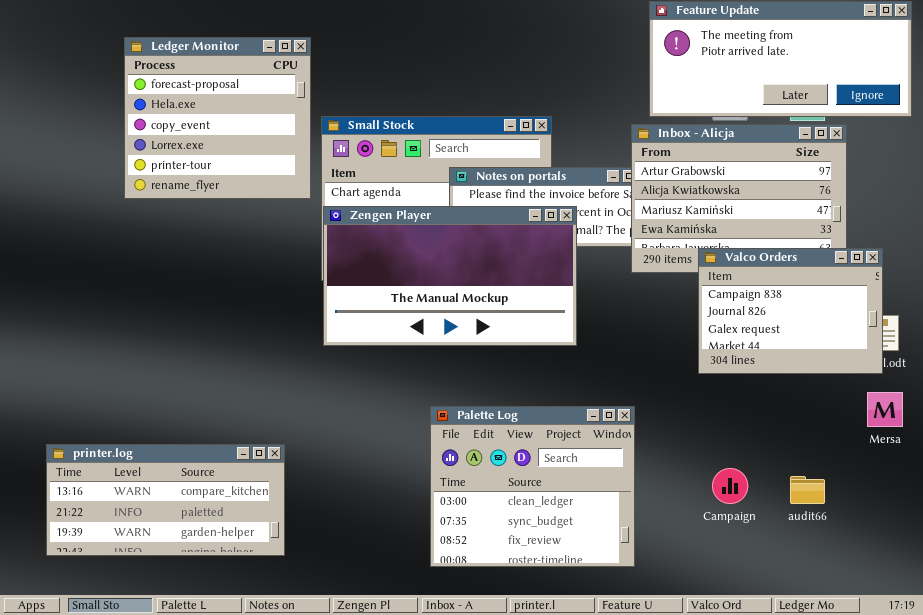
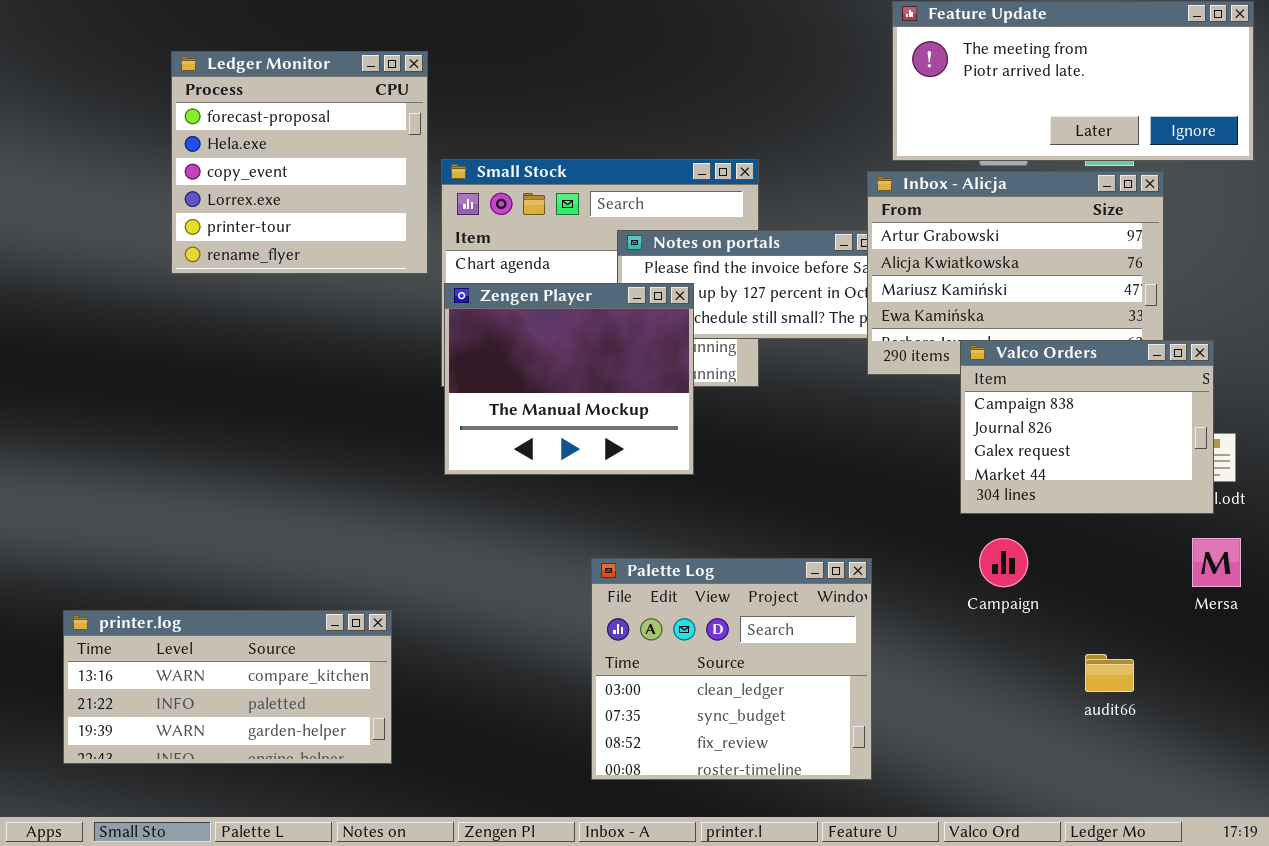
Zengen Player: [323,206,577,346] -> [444,283,694,475], resized
Campaign: [712,468,748,504] -> [979,538,1028,587], moved

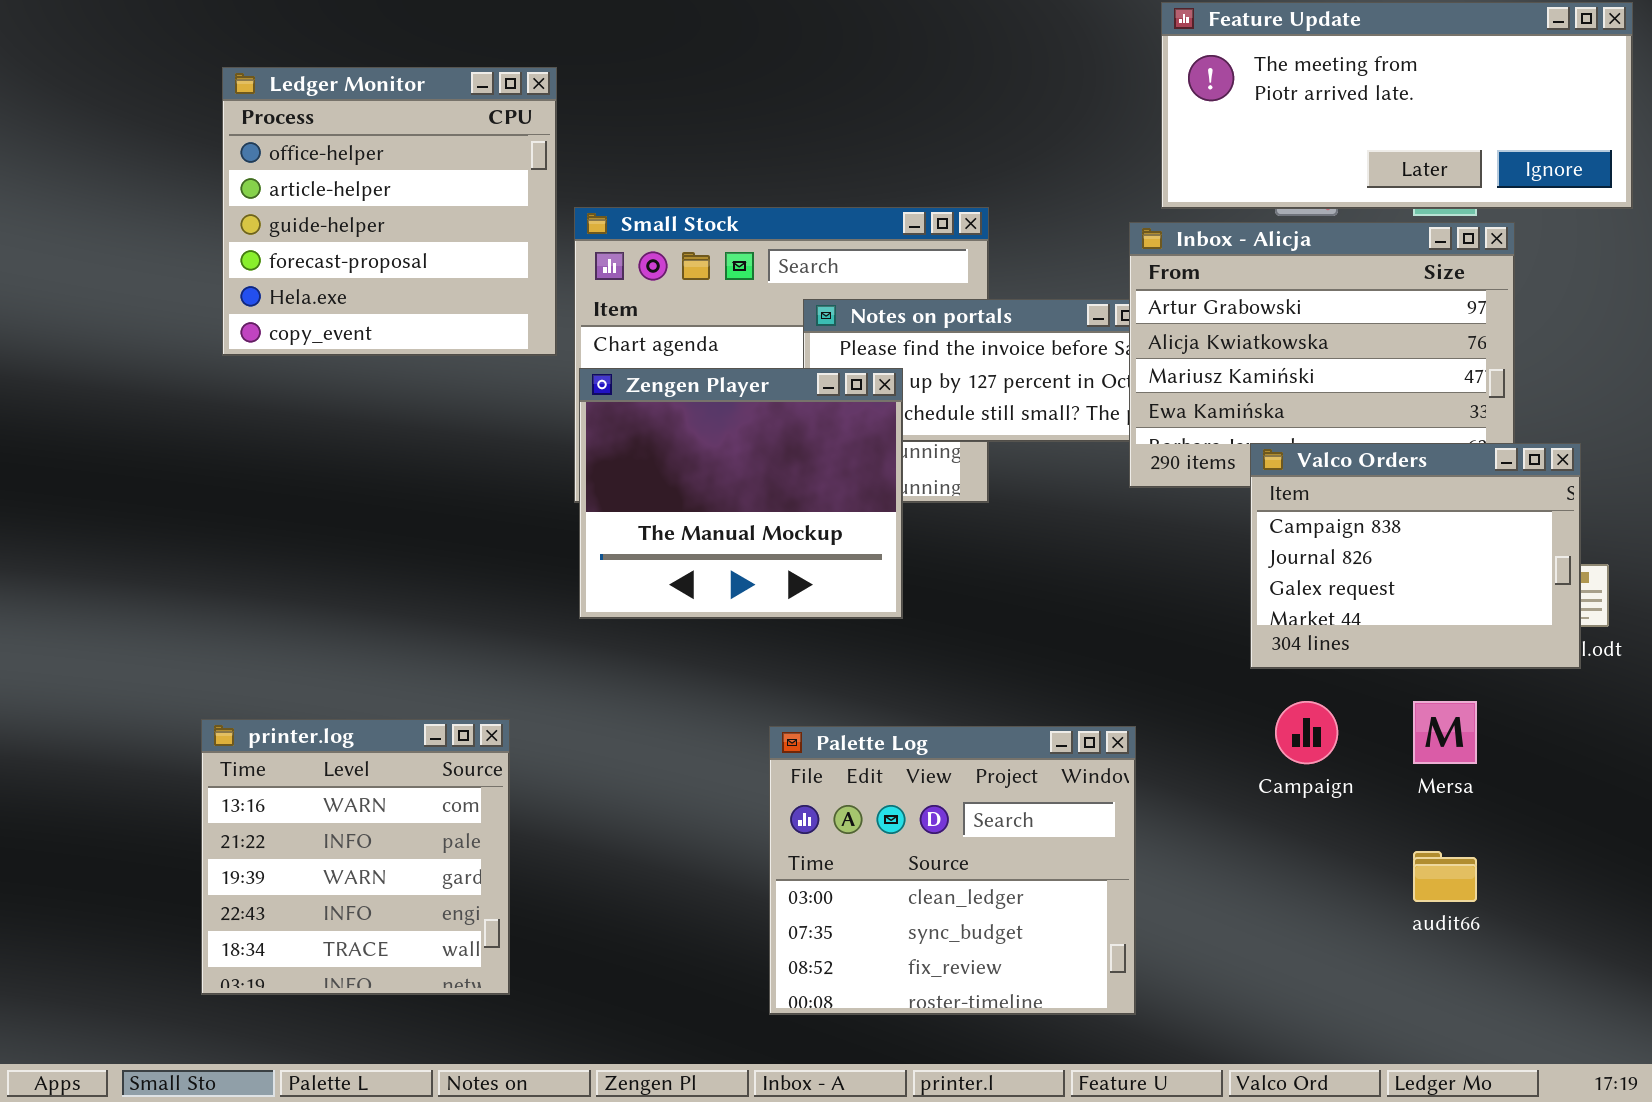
Ledger Monitor: [171,51,428,274] -> [222,67,557,356], scrolled up 3 rows
Mersa: [1192,538,1241,587] -> [1413,701,1477,764], moved
printer.log: [63,610,392,764] -> [201,719,510,995], resized

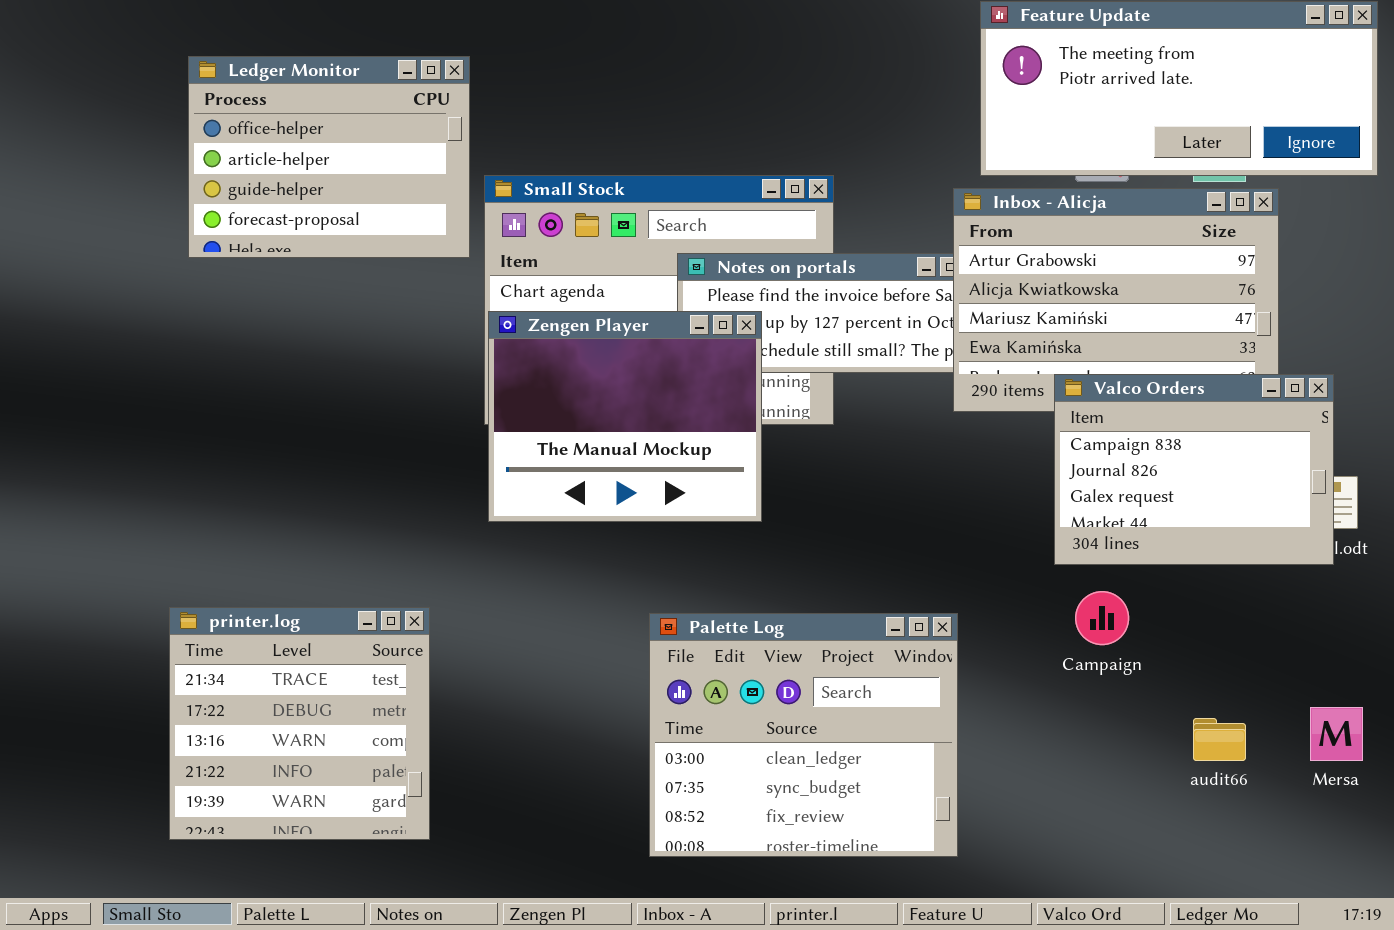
Ledger Monitor: [222,67,557,356] -> [188,56,470,258], resized
Mersa: [1413,701,1477,764] -> [1310,707,1363,761], moved
printer.log: [201,719,510,995] -> [169,607,430,840], scrolled up 2 rows

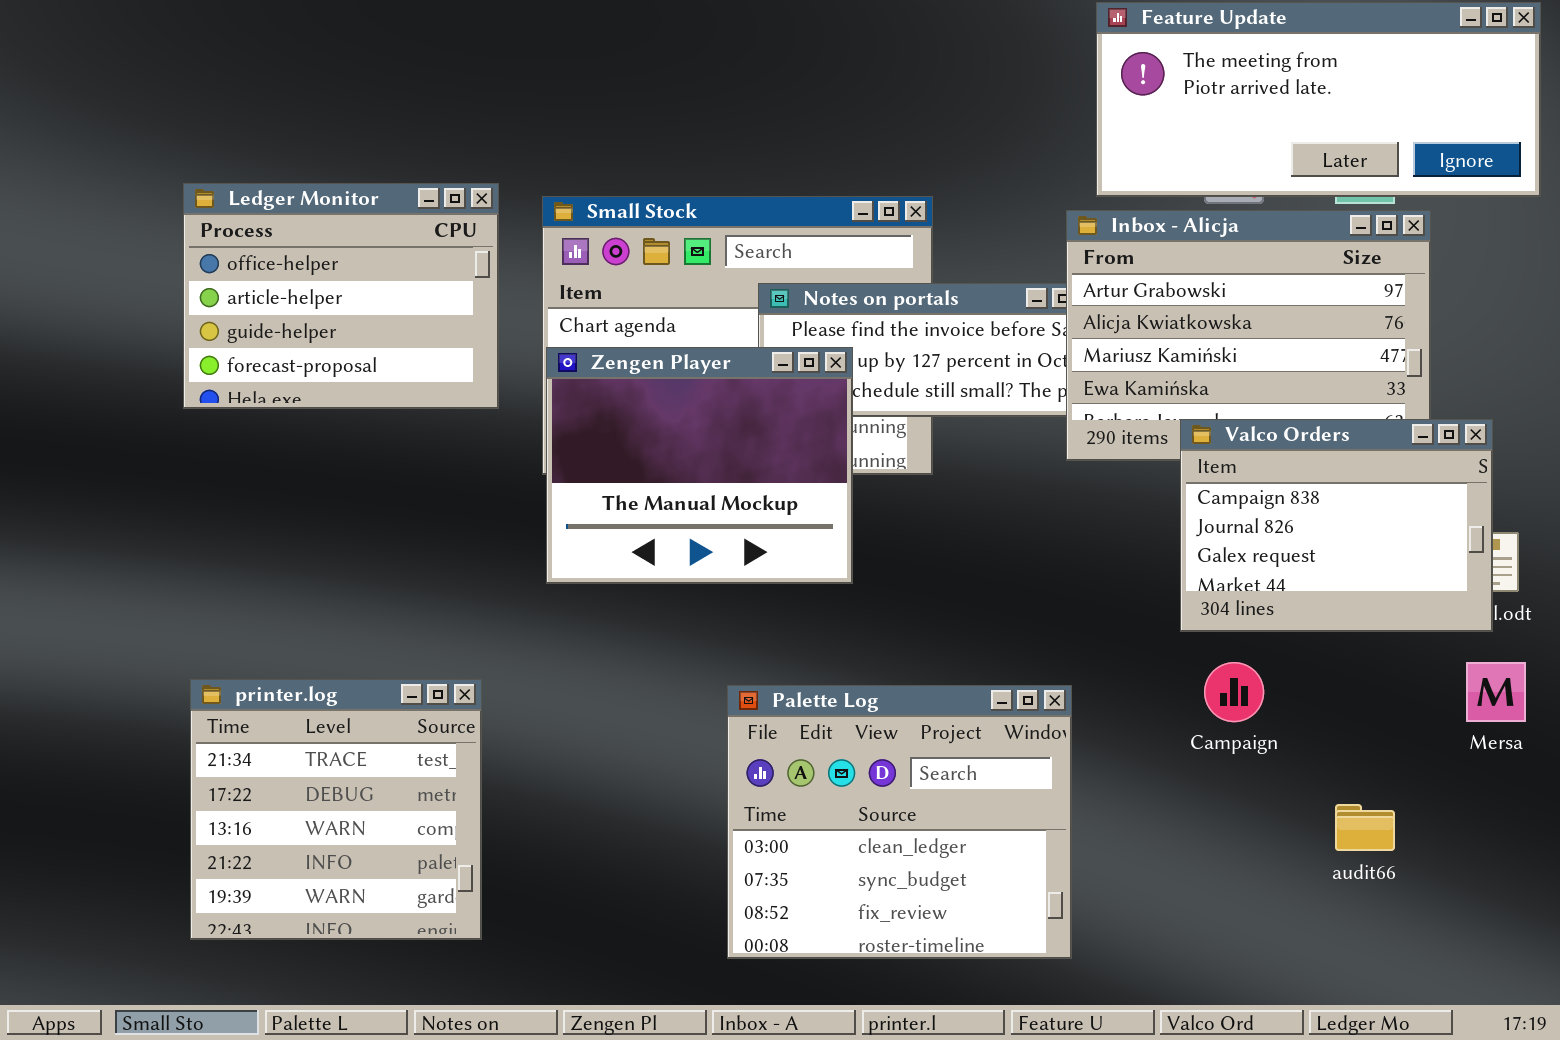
Ledger Monitor: [188,56,470,258] -> [183,183,499,409], moved
Mersa: [1310,707,1363,761] -> [1466,662,1526,722], moved

